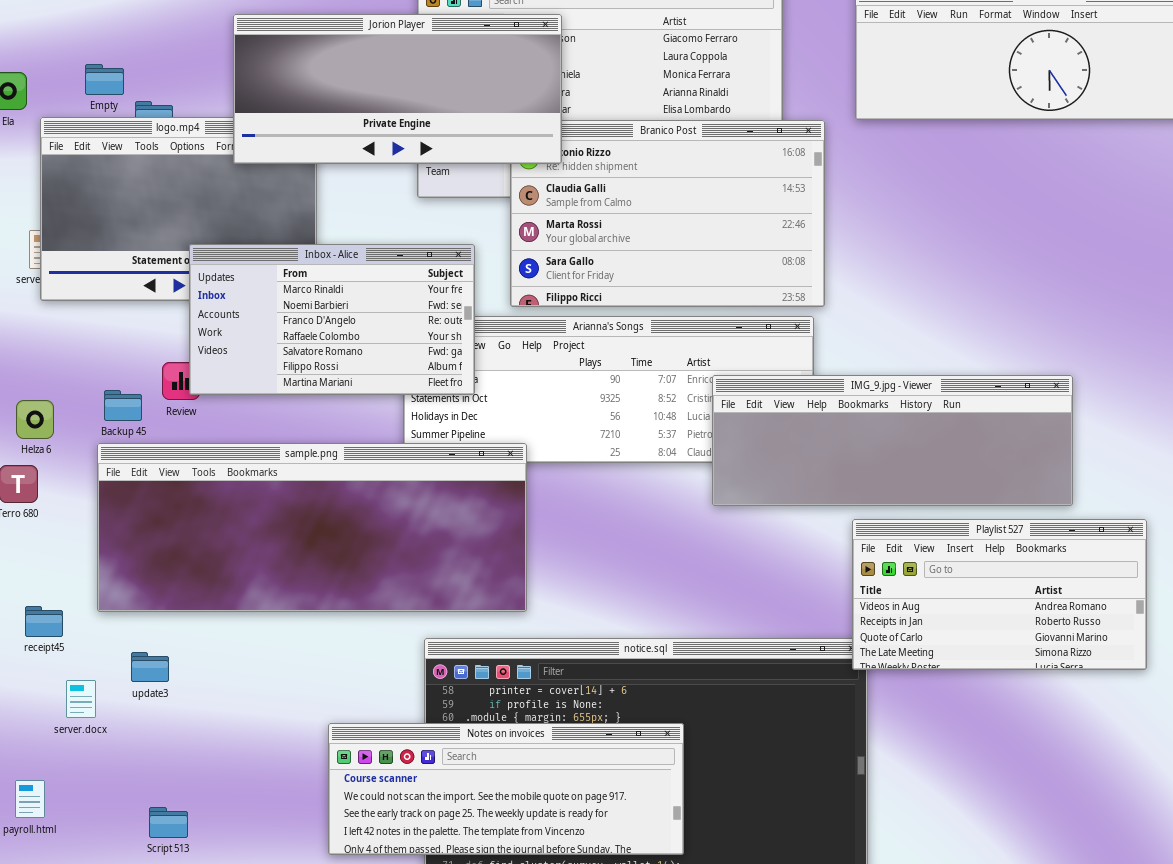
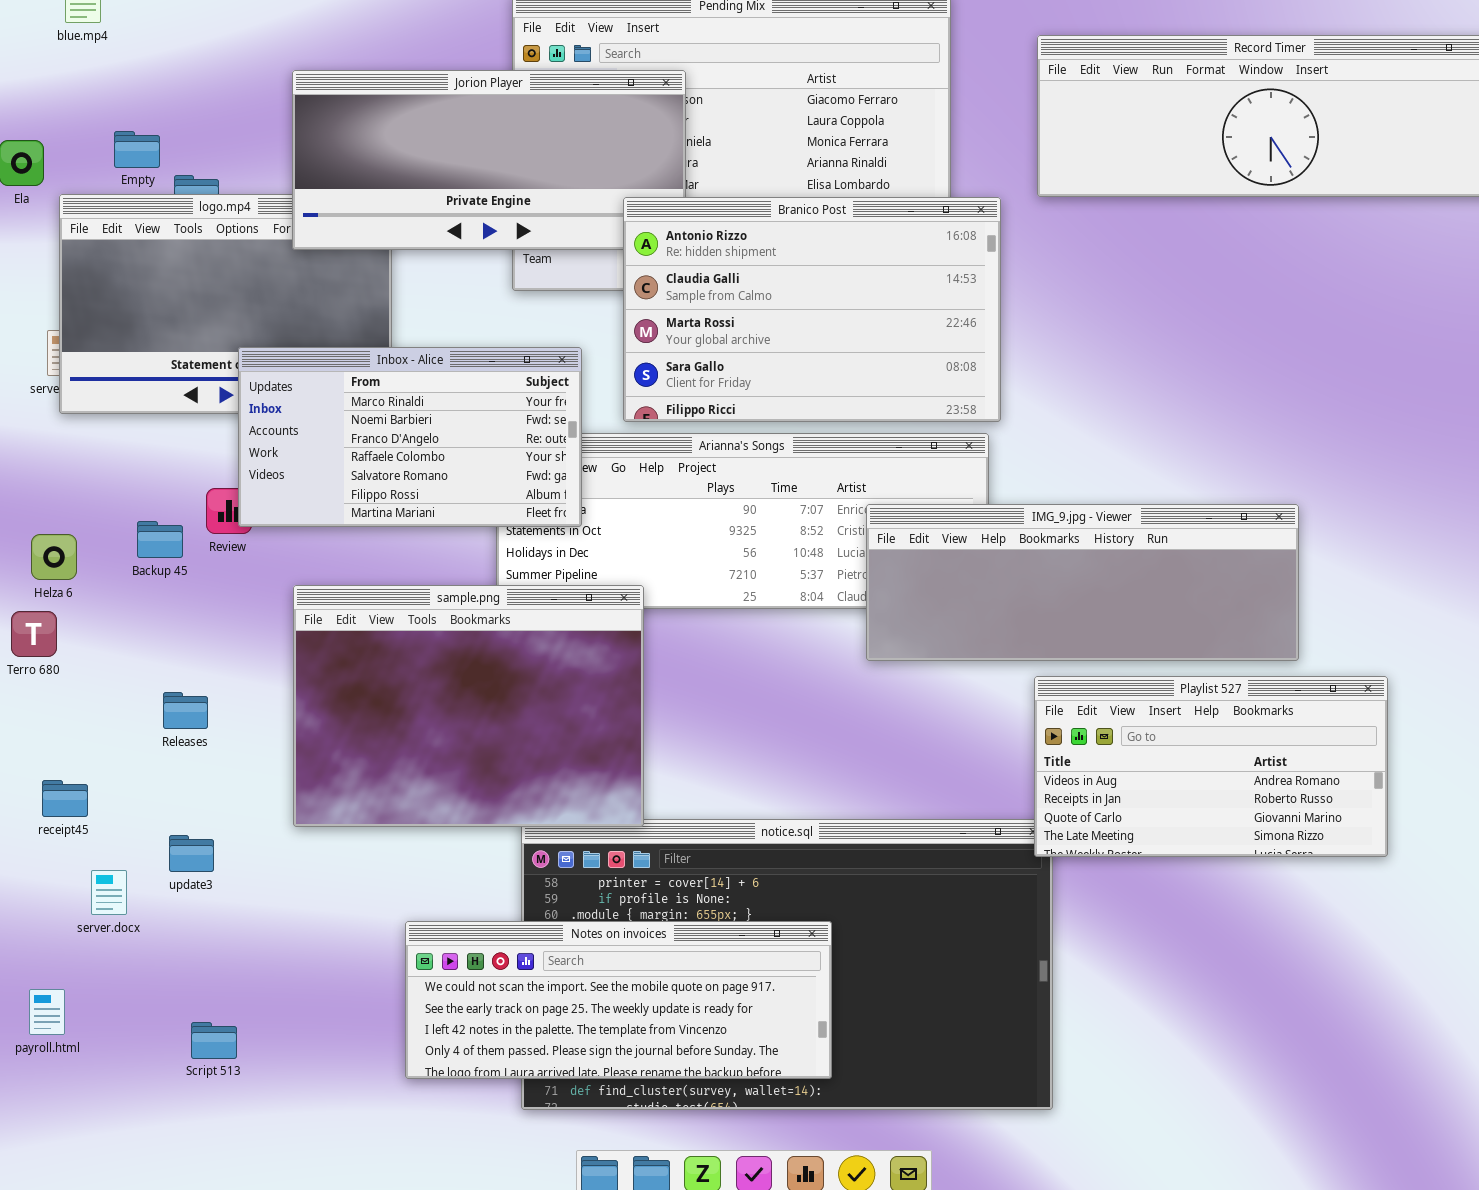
Branico Post: [510,120,825,307] -> [623,197,1001,422], raised
sample.png: [97,443,527,612] -> [293,585,644,827], resized
Notes on invoices: [328,723,684,855] -> [405,921,832,1079], scrolled down 1 row

